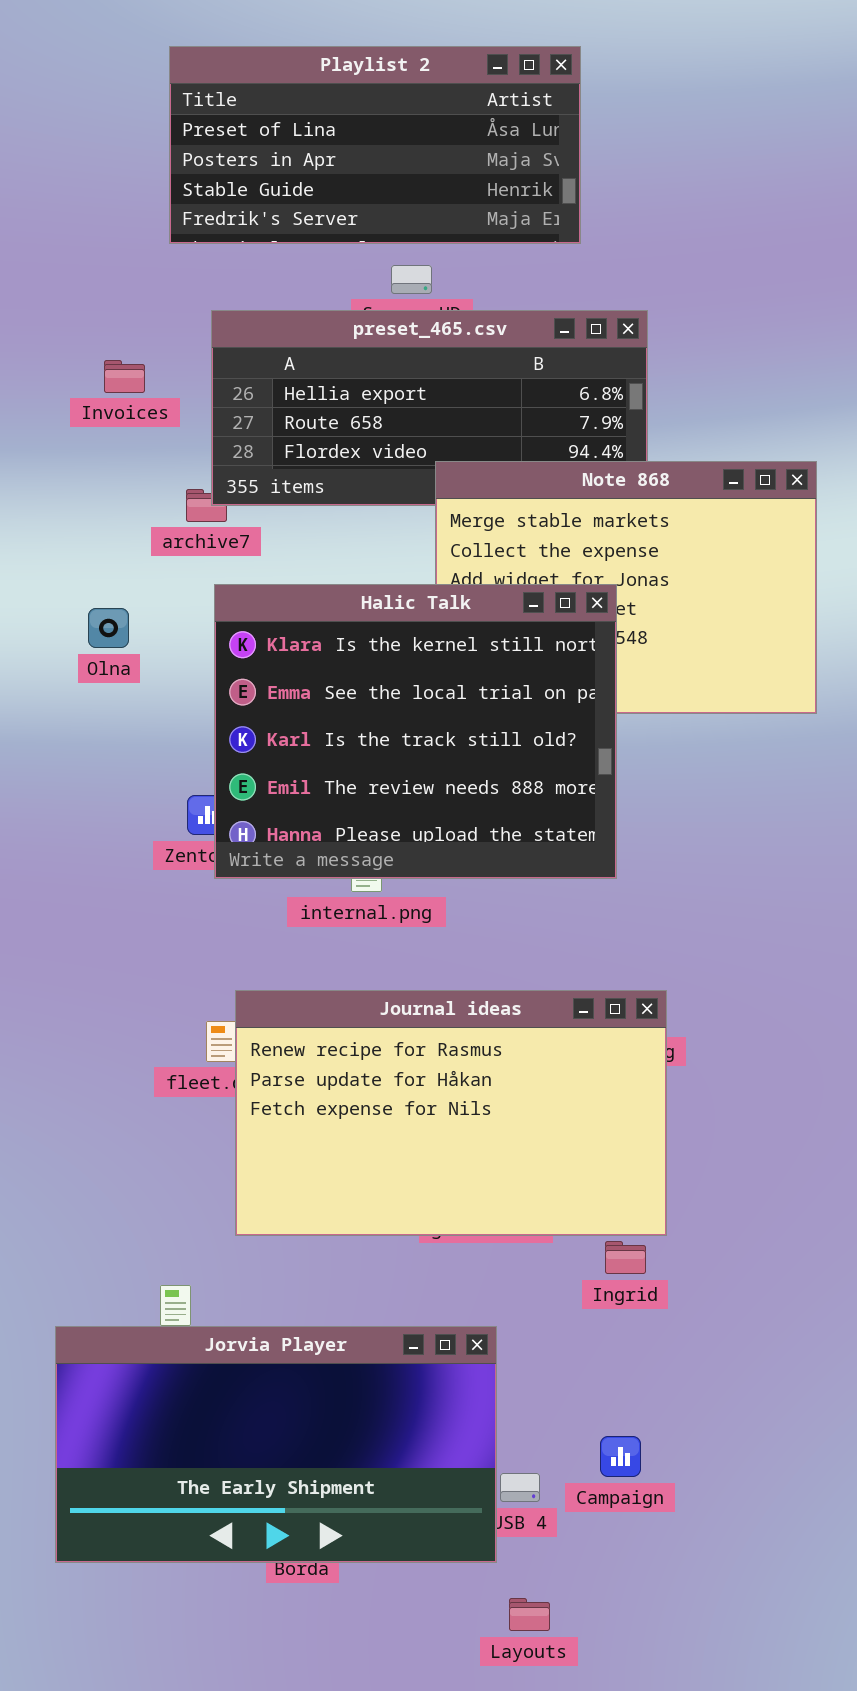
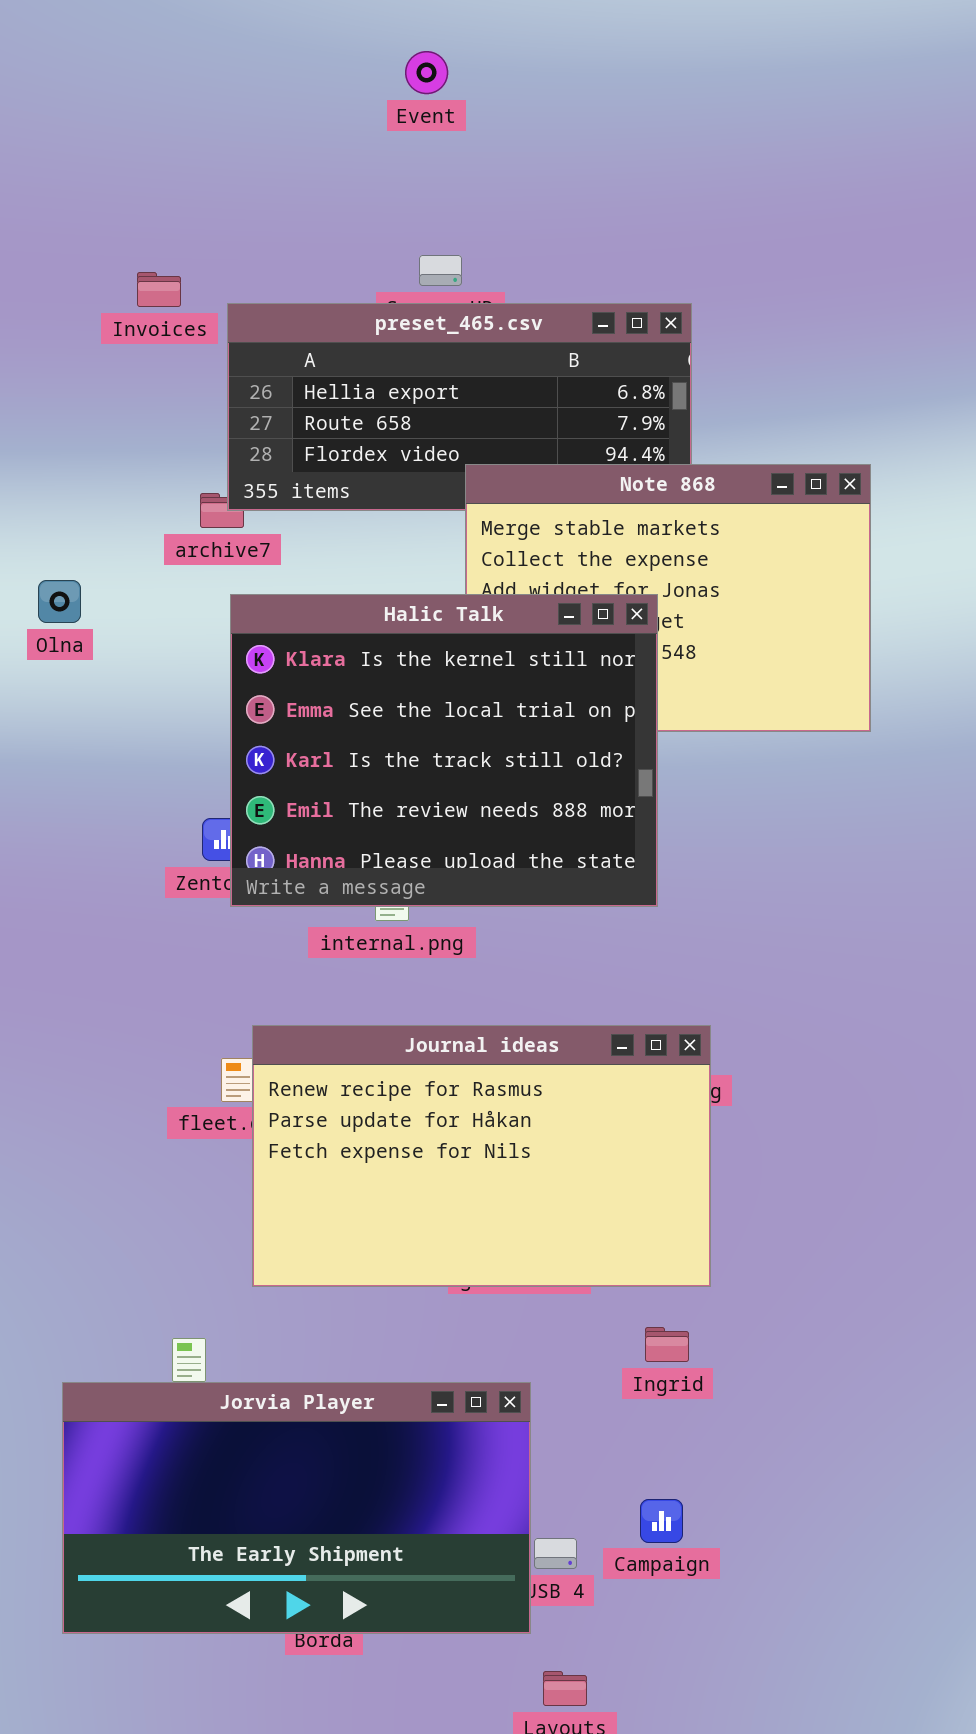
Playlist 2: [169,46,581,244] -> none, closed
Invoices: [104,360,145,393] -> [137,272,181,307], moved
Olna: [88,608,129,648] -> [38,580,81,623], moved
Ingrid: [605,1241,646,1274] -> [645,1327,689,1362], moved

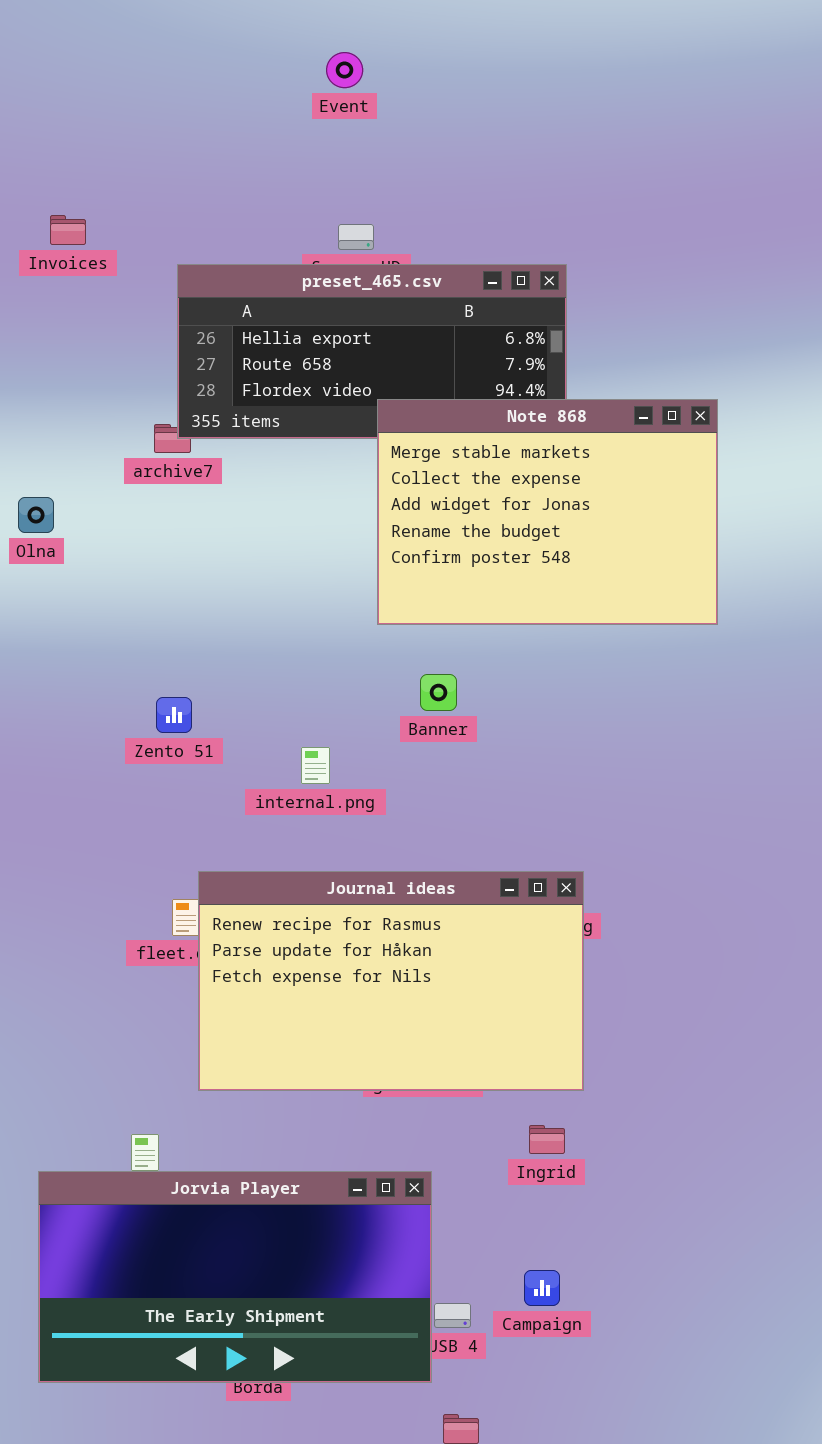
Invoices: [137,272,181,307] -> [50,215,86,245], moved
Halic Talk: [230,594,658,907] -> none, closed

